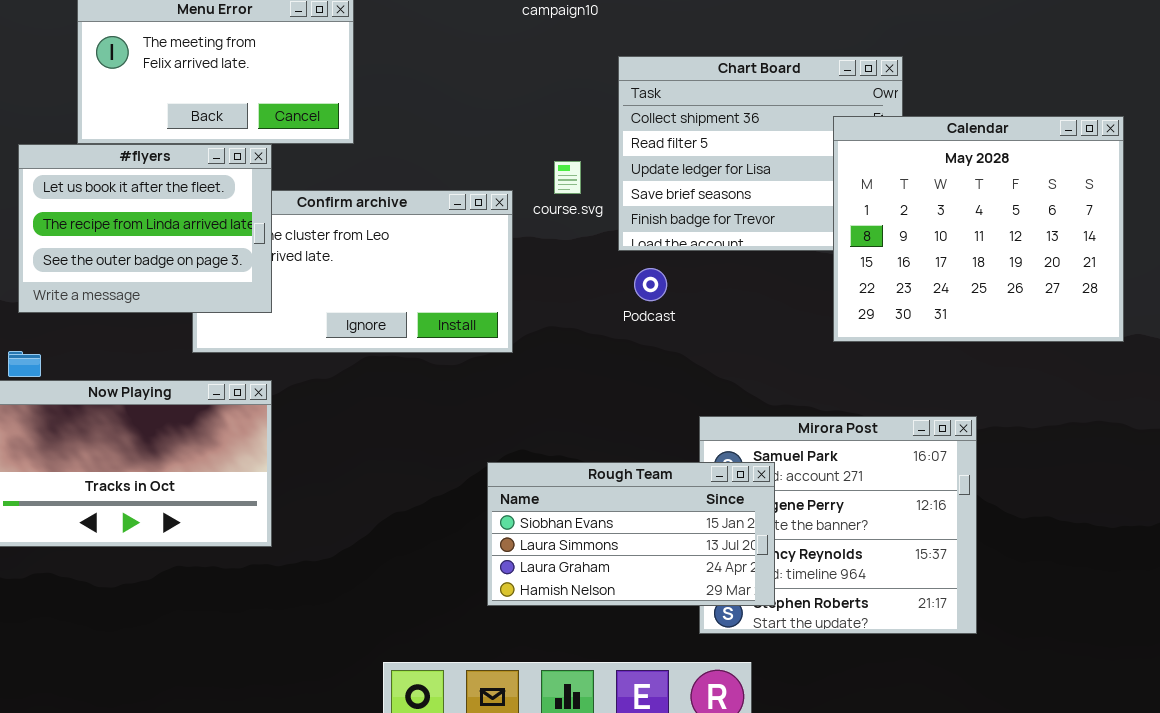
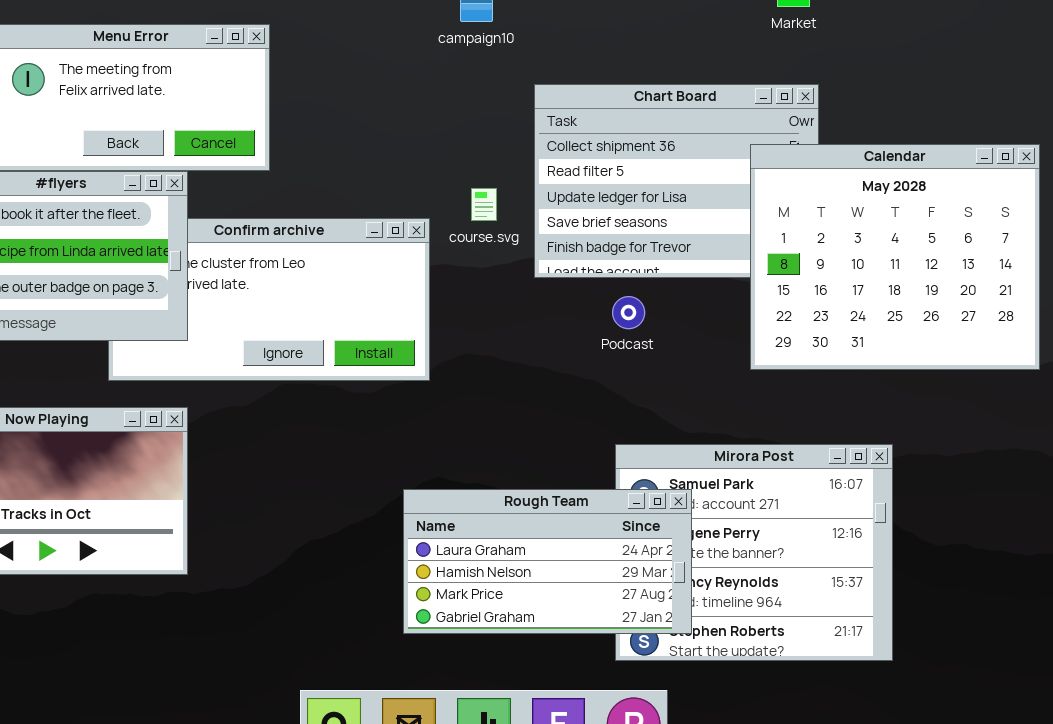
Podcast: [634,268,667,301] -> [612,296,645,329], moved
Rough Team: [487,462,775,606] -> [403,489,692,634], scrolled down 2 rows

